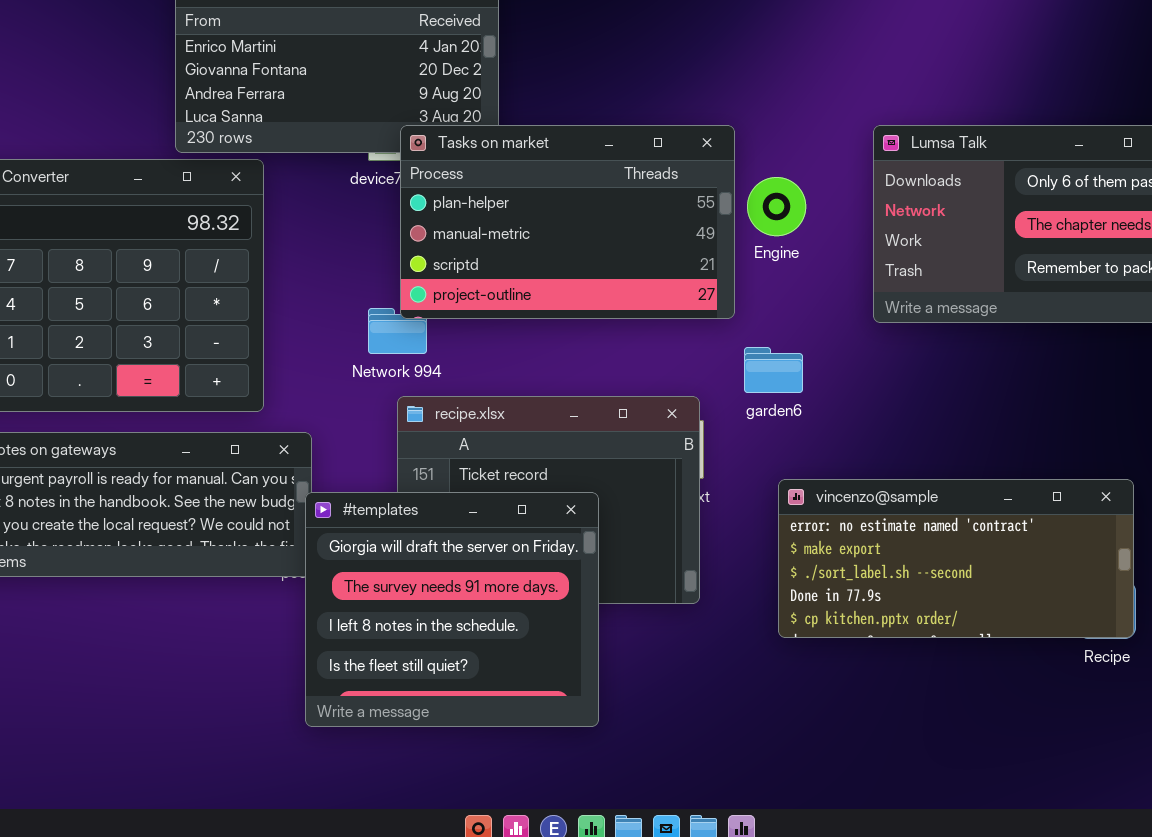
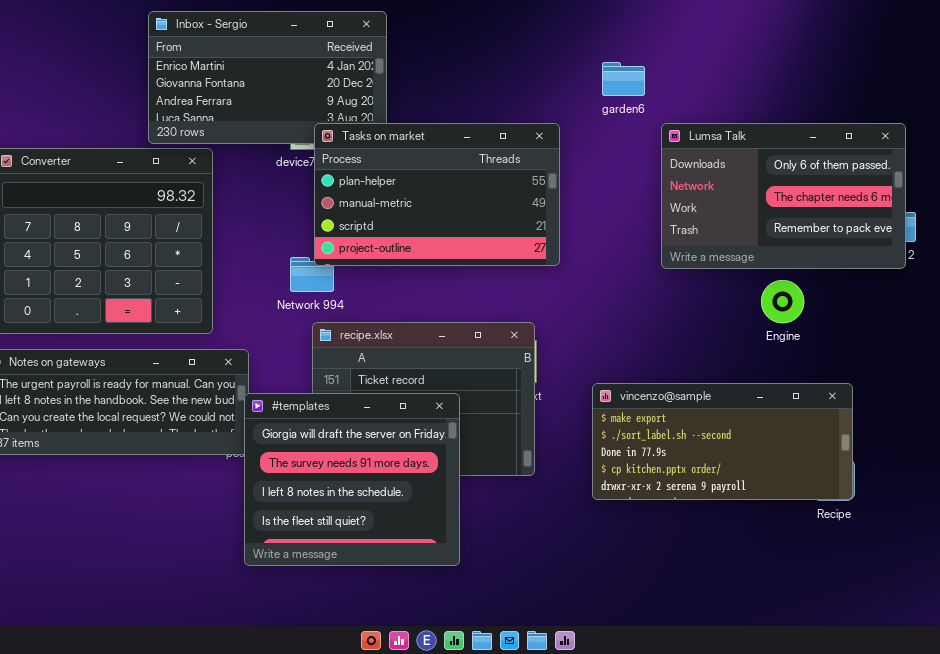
Engine: [747,177,806,236] -> [761,280,804,323], moved
garden6: [744,347,803,393] -> [602,62,645,96], moved
vincenzo@sample: [778,479,1134,638] -> [592,383,853,500], scrolled down 1 row

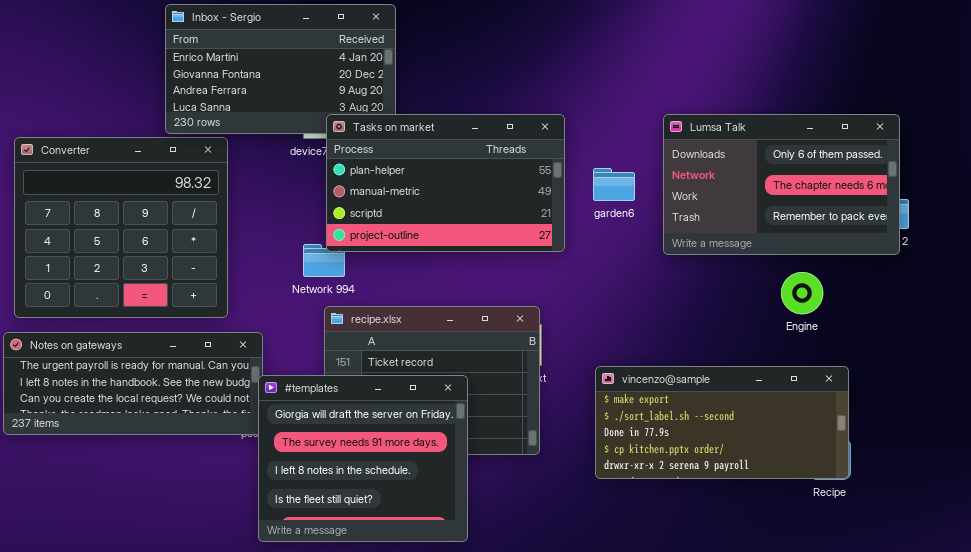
garden6: [602,62,645,96] -> [593,168,635,201], moved
Engine: [761,280,804,323] -> [781,272,823,314], moved

